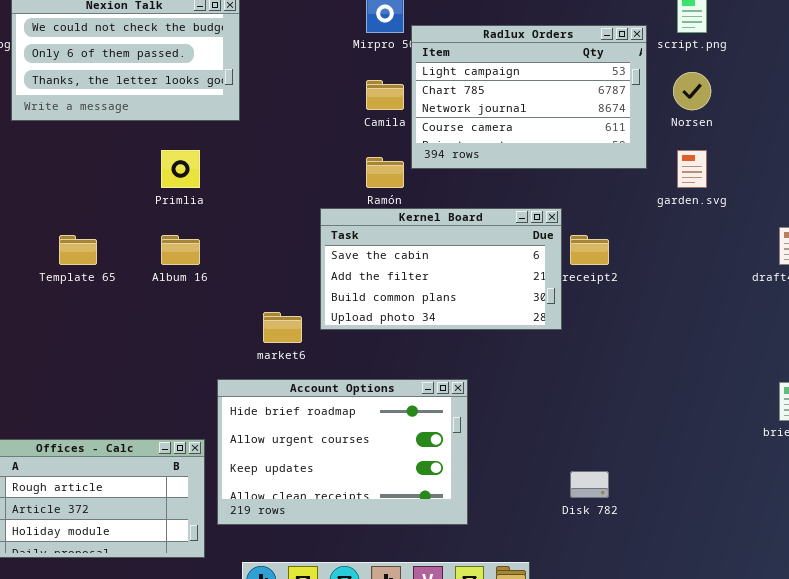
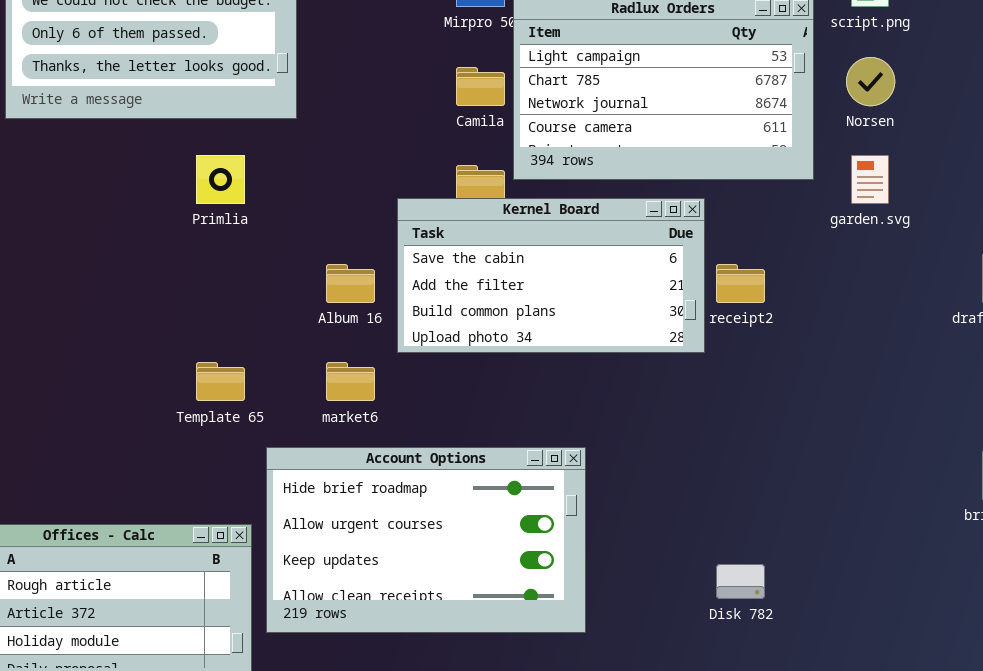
Kernel Board: [320,208,562,330] -> [397,198,705,353], moved
Template 65: [59,235,97,265] -> [196,362,245,401], moved
Album 16: [161,235,200,265] -> [326,264,375,303], moved

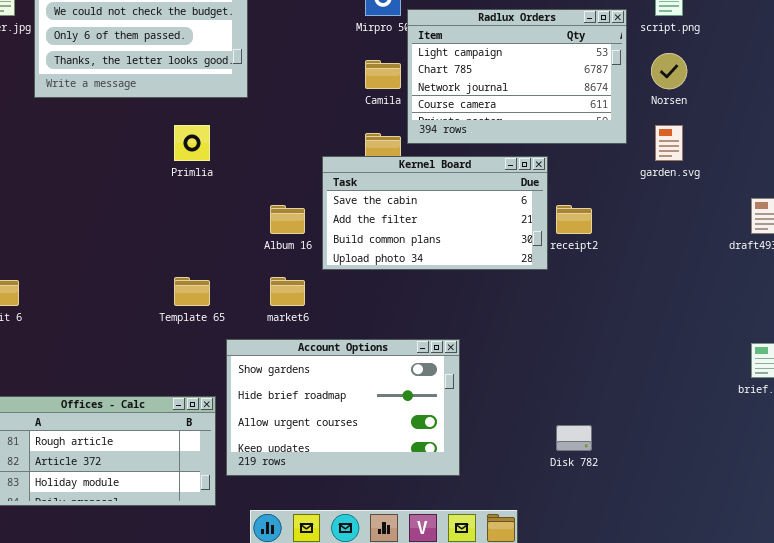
Account Options: [266,447,586,633] -> [226,339,460,476], scrolled up 1 row

